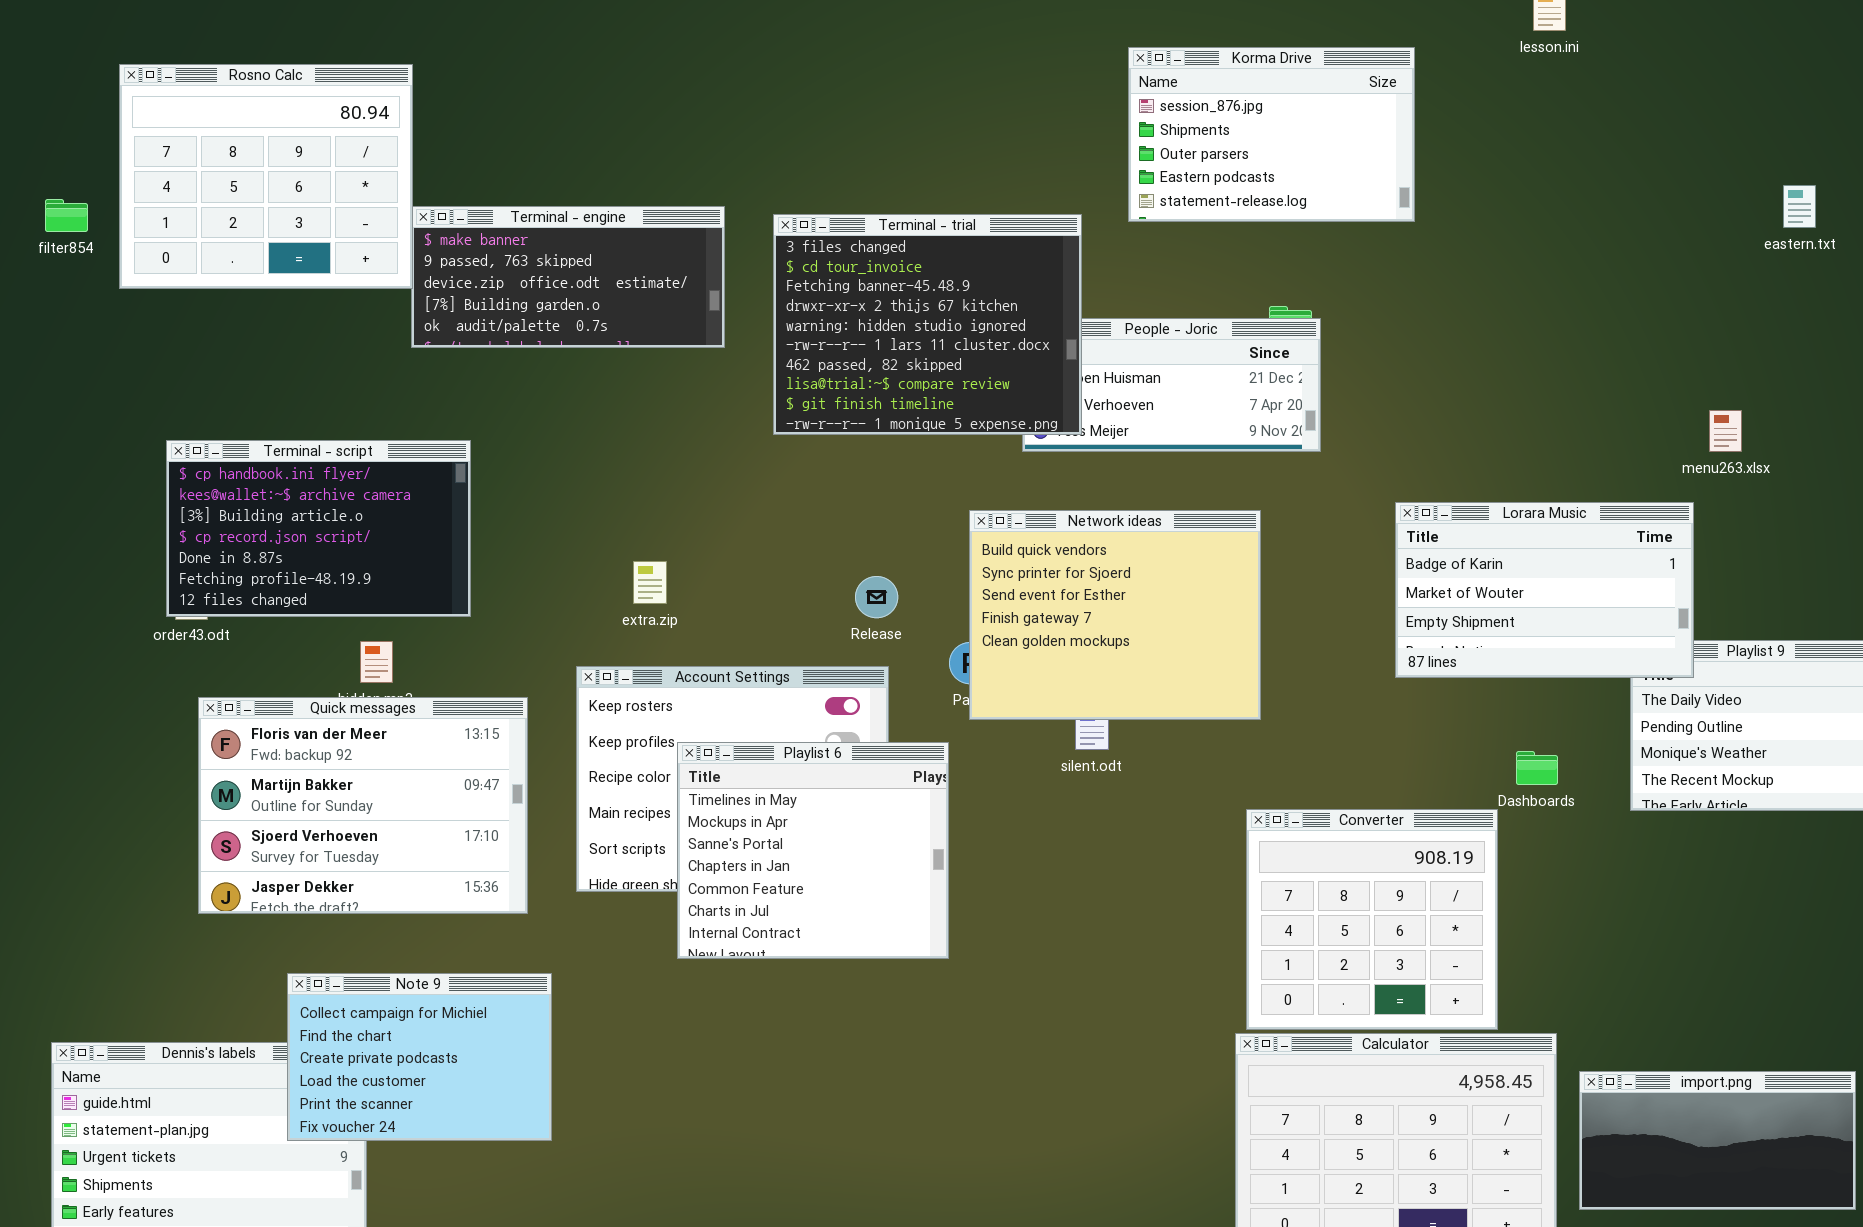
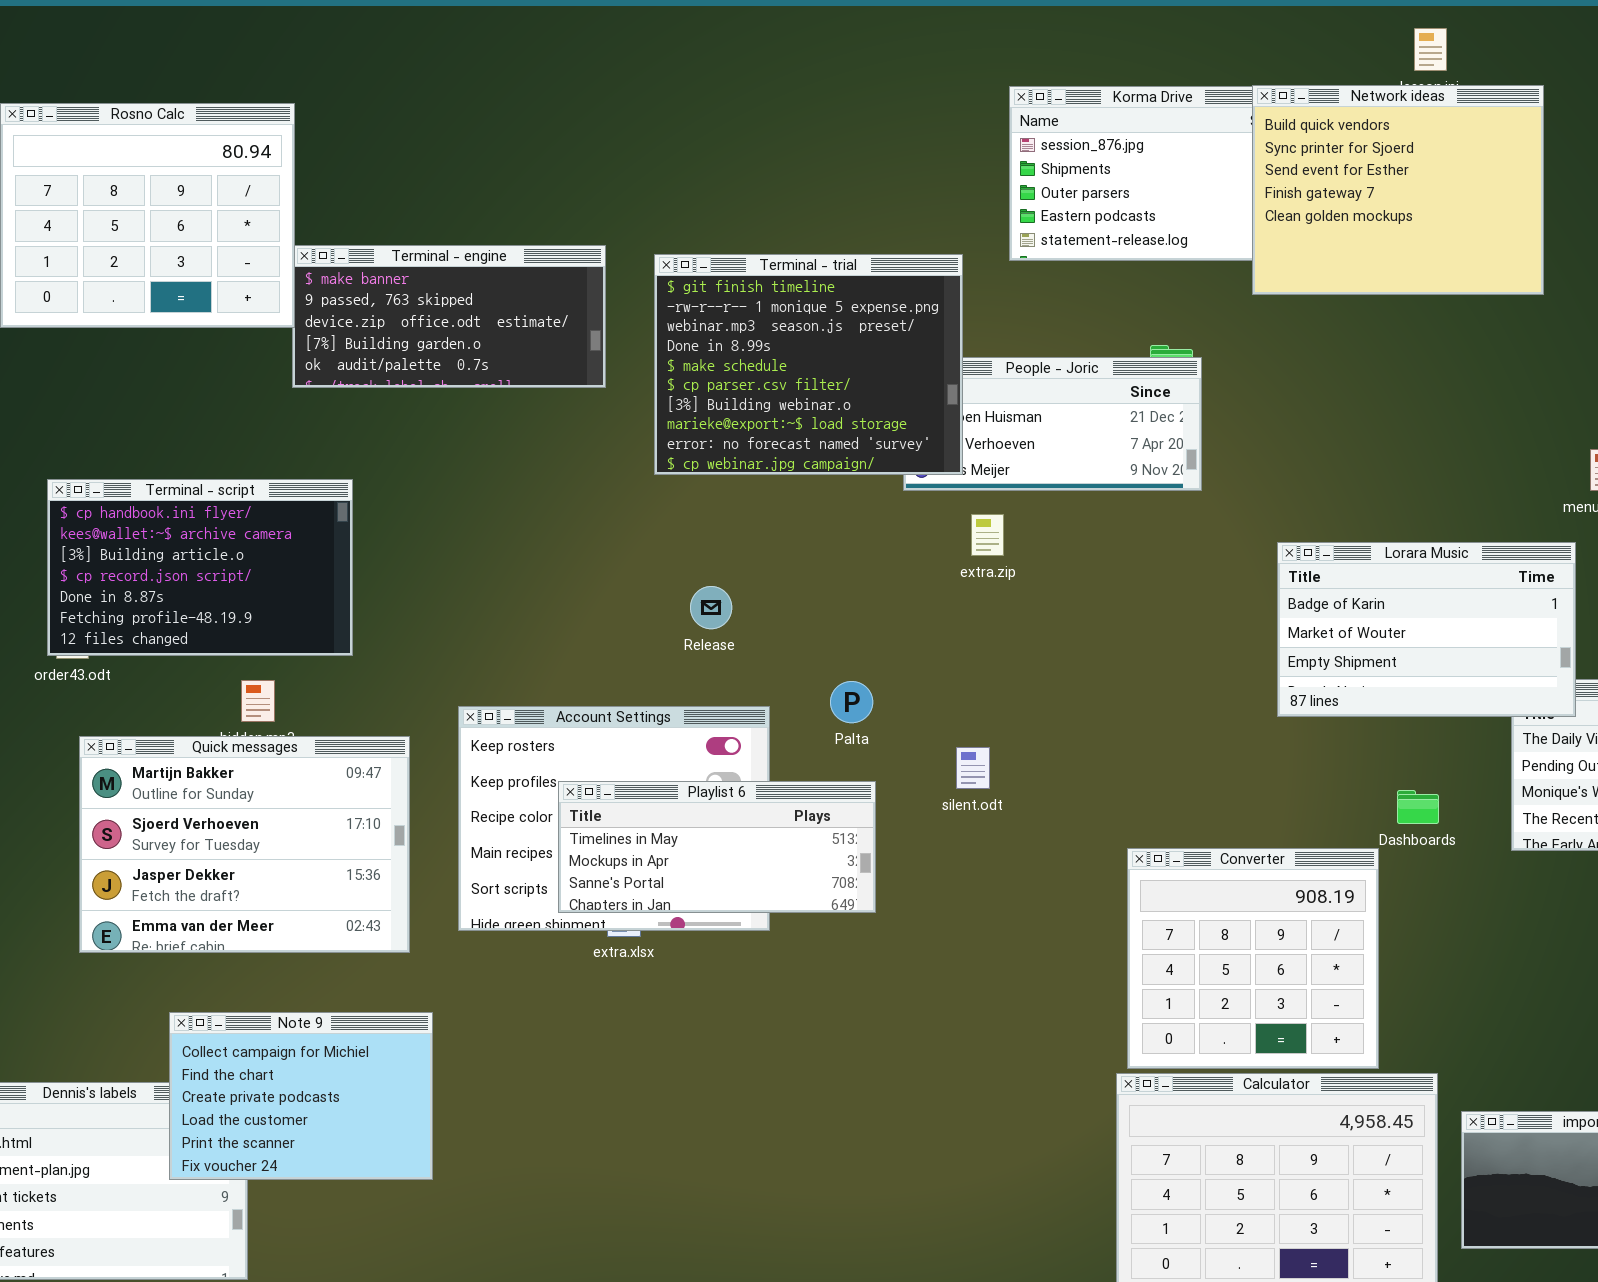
Terminal - trial: [773,214,1082,435] -> [654,254,963,475], scrolled down 8 rows
Network ideas: [969,510,1261,720] -> [1252,85,1544,295], moved
extra.zip: [633,561,667,604] -> [971,514,1004,556], moved
Release: [855,576,898,618] -> [690,586,732,629], moved
Quick messages: [198,697,528,914] -> [79,736,410,953], scrolled down 1 row
Playlist 6: [677,742,949,959] -> [558,781,876,913], resized

